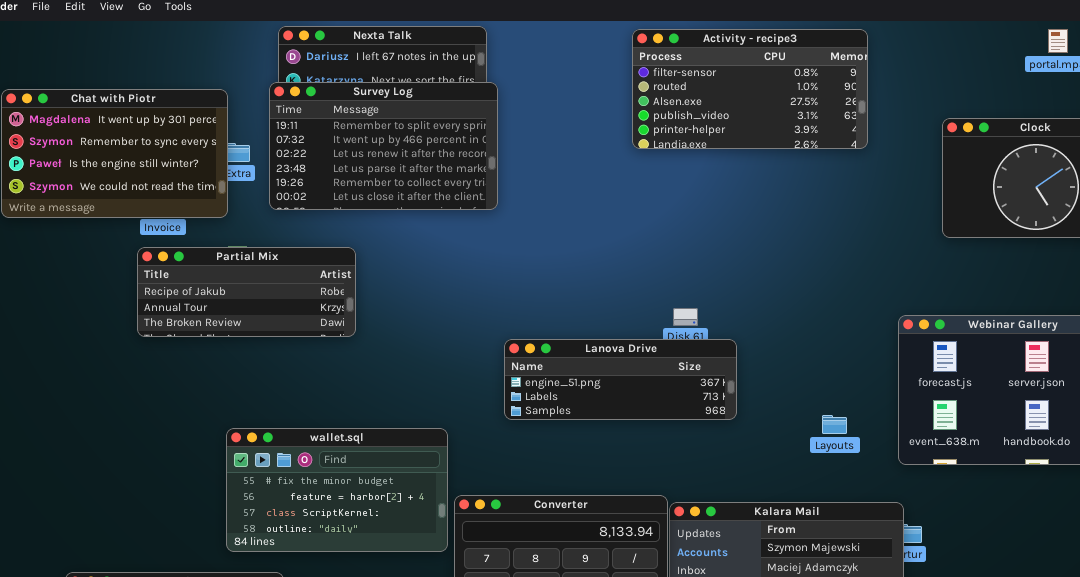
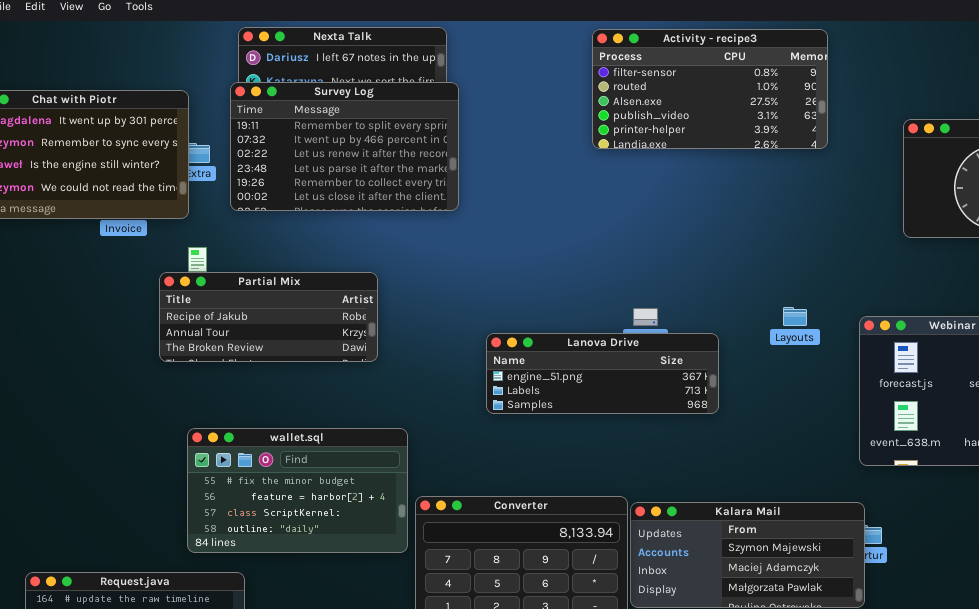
Partial Mix: [137,247,356,337] -> [159,272,378,362], moved
Lanova Drive: [504,339,737,420] -> [486,333,719,414], moved
Layouts: [822,415,847,434] -> [783,307,807,326], moved

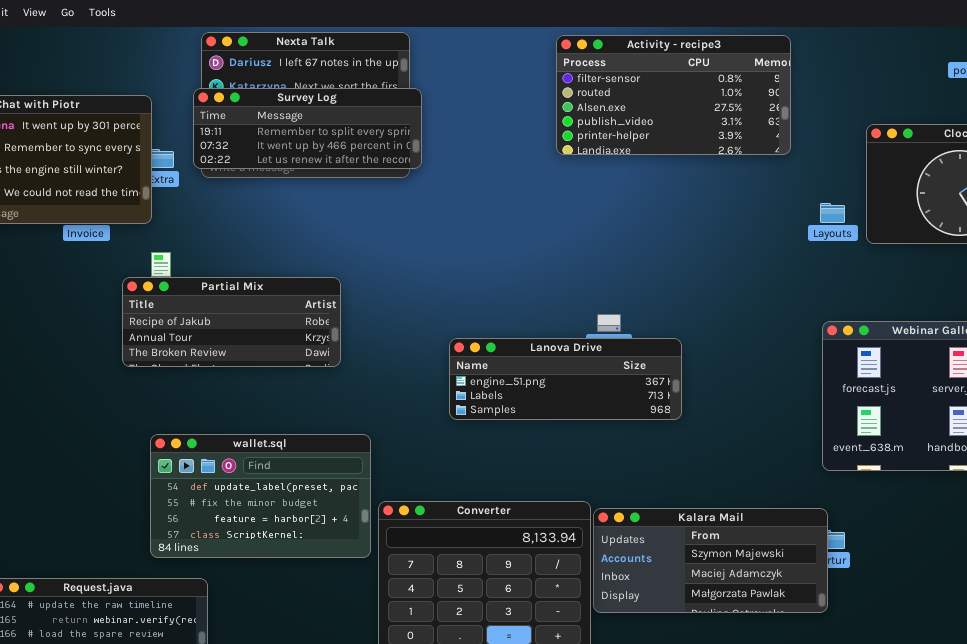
Survey Log: [230,82,459,211] -> [193,88,422,169], resized
Layouts: [783,307,807,326] -> [820,203,845,223], moved
wallet.sql: [187,428,408,553] -> [150,434,371,558], scrolled up 1 row

